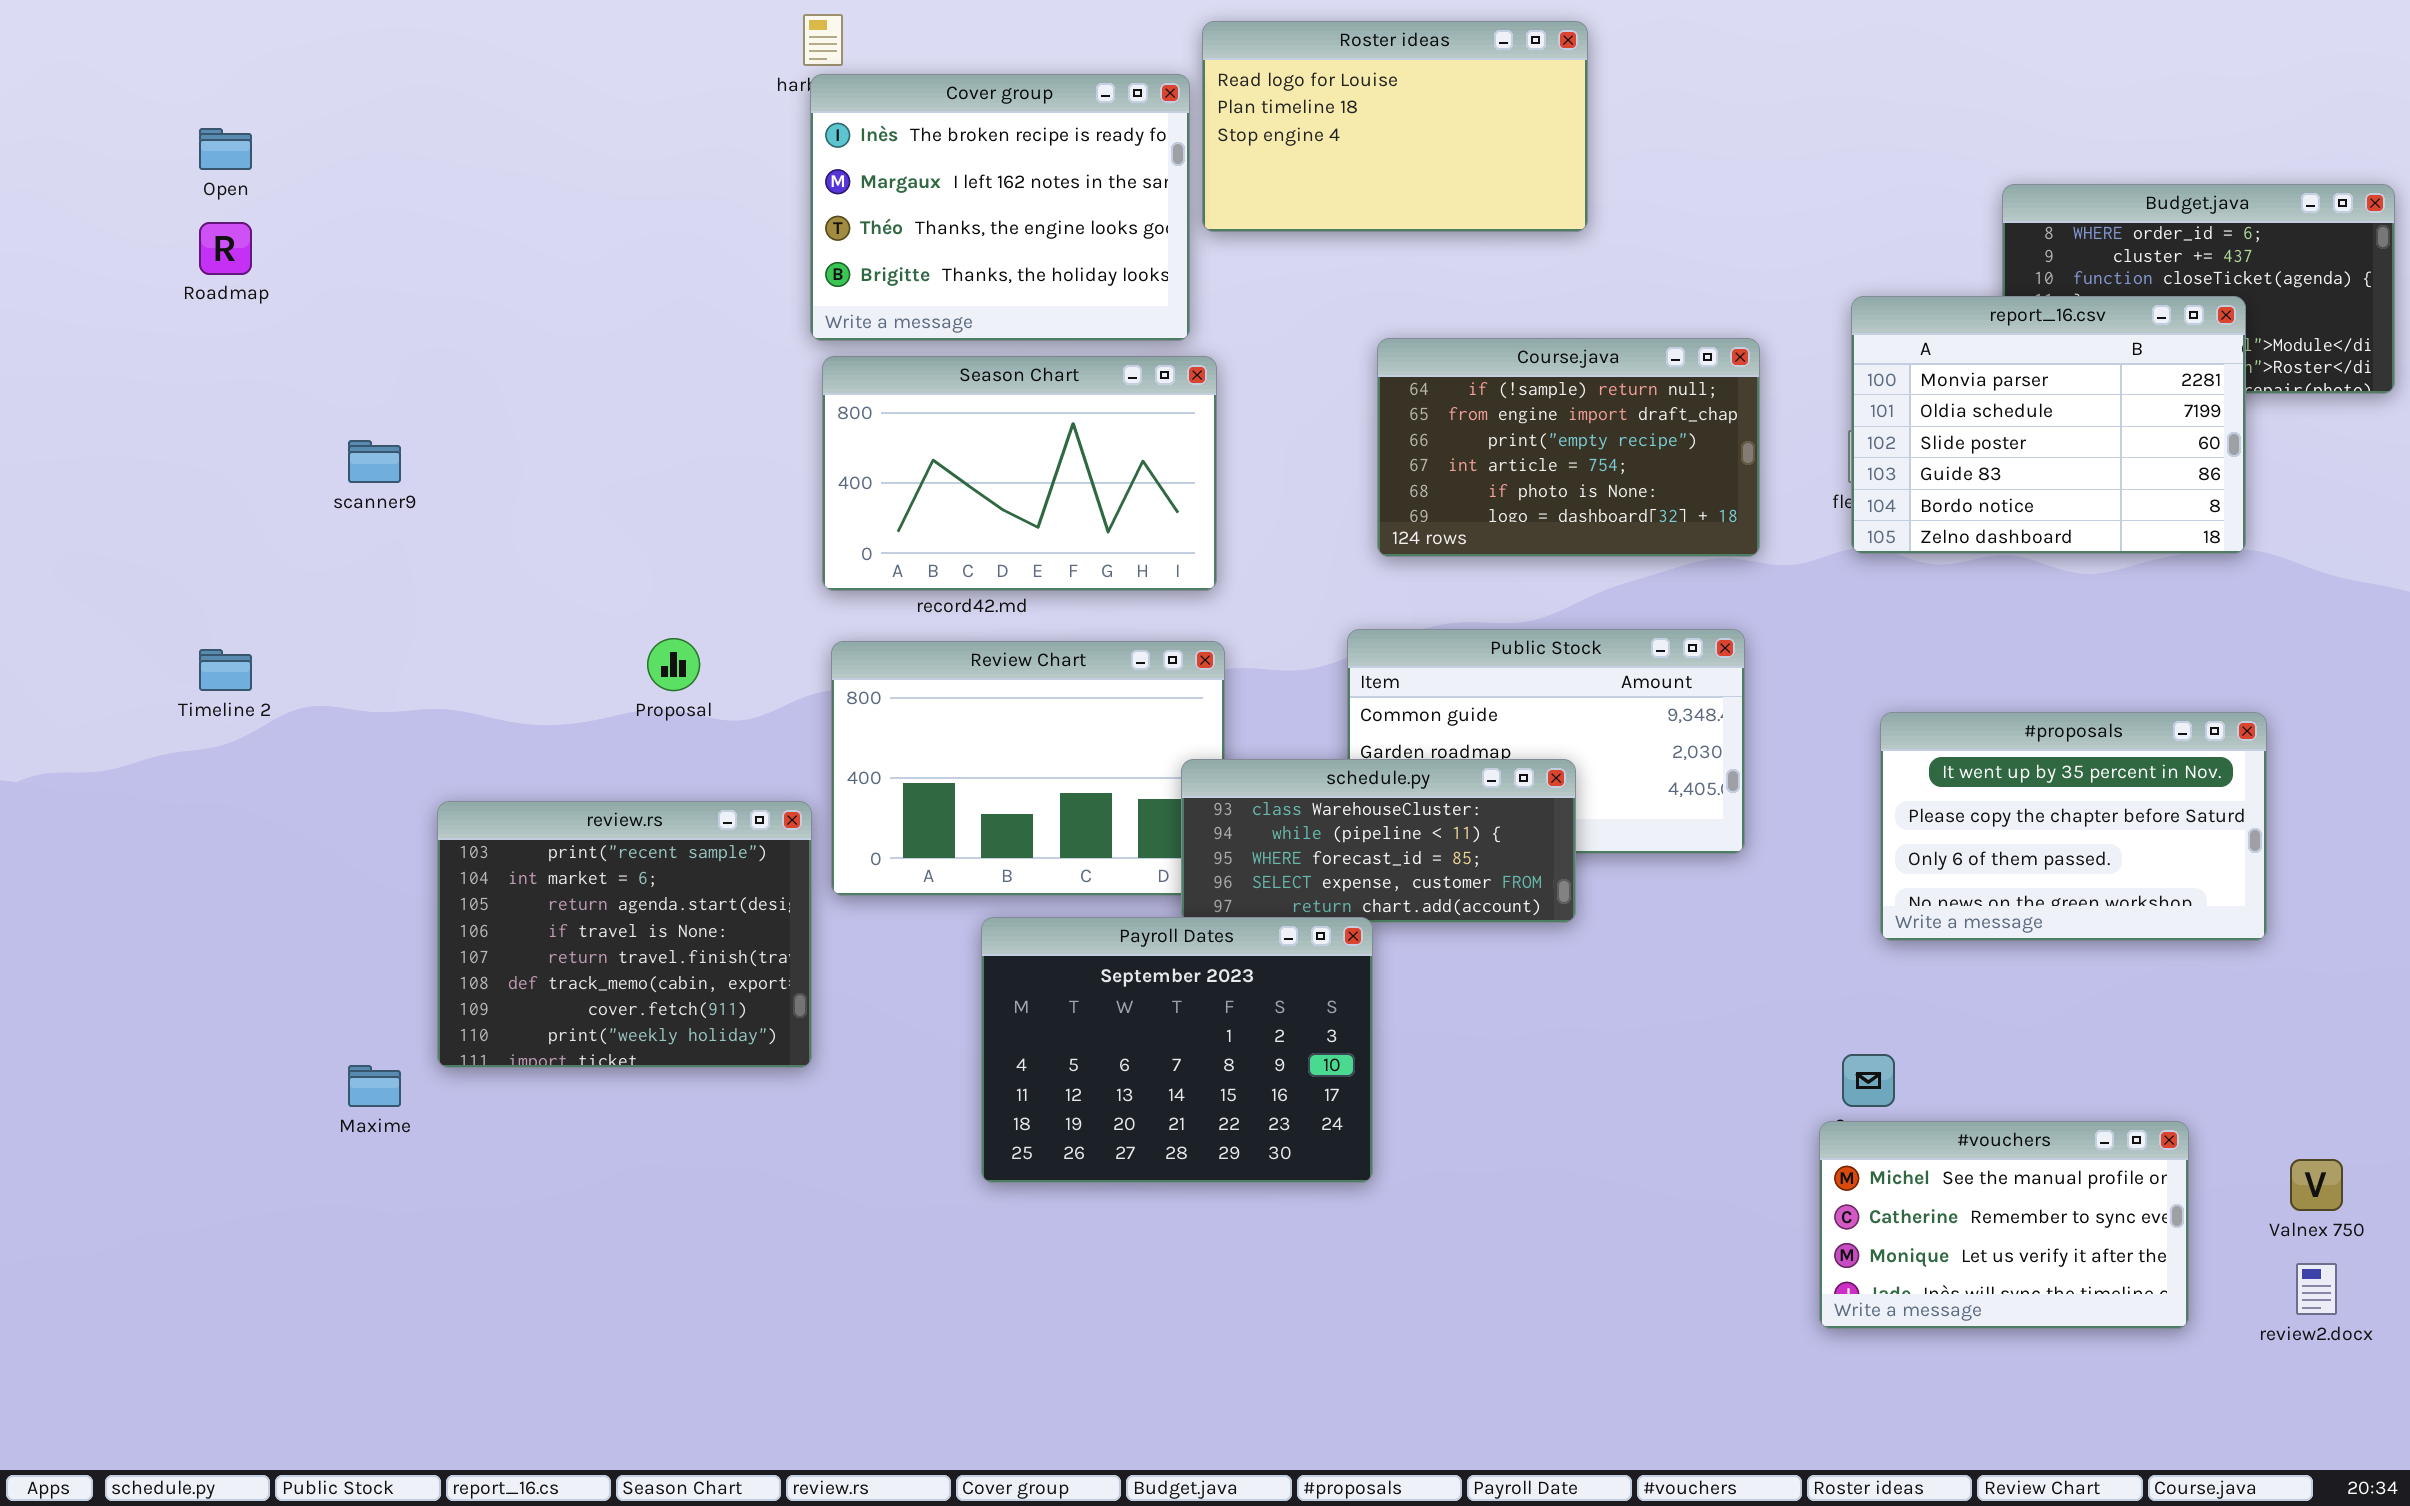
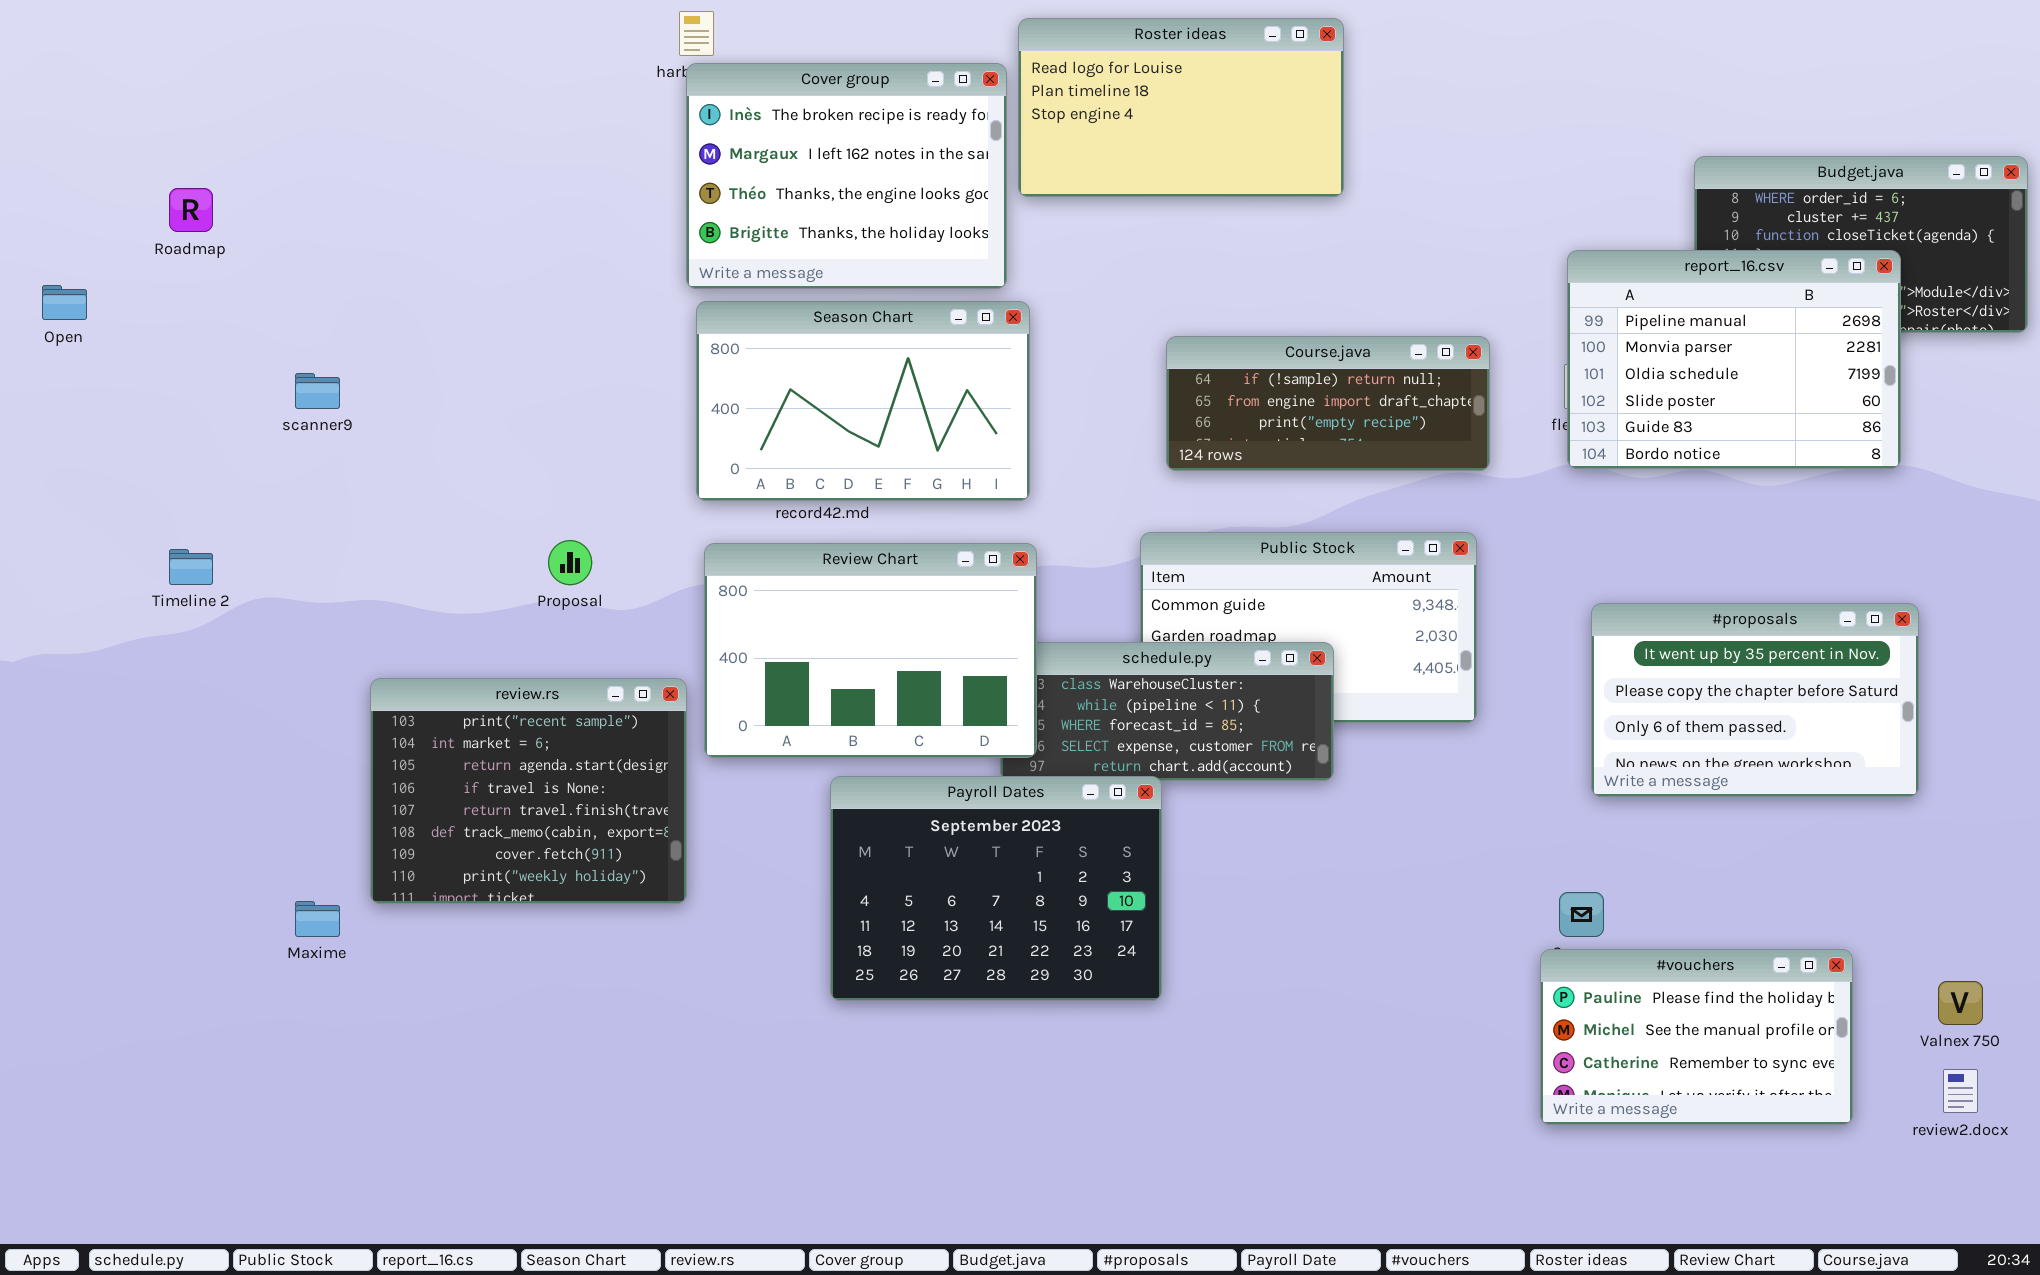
Open: [199,128,252,170] -> [42,285,87,320], moved
report_16.csv: [1851,296,2246,554] -> [1567,250,1901,469], scrolled up 1 row
Course.java: [1377,338,1760,557] -> [1166,336,1490,471], resized
Review Chart: [831,641,1225,896] -> [704,543,1037,758], raised
#vouchers: [1819,1121,2189,1329] -> [1540,949,1853,1125], scrolled up 1 row

